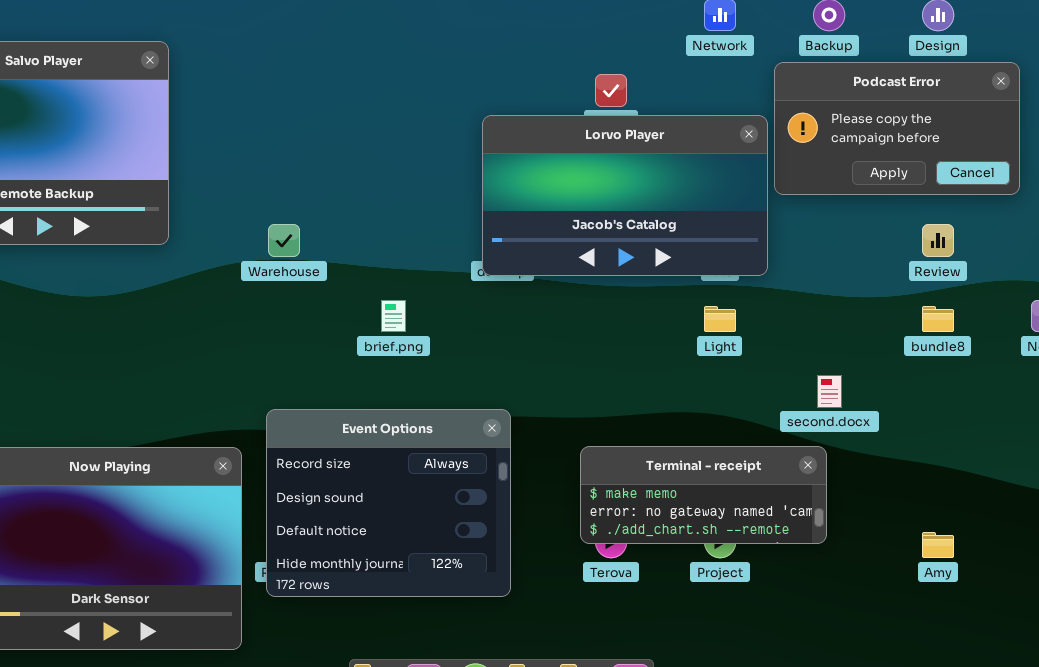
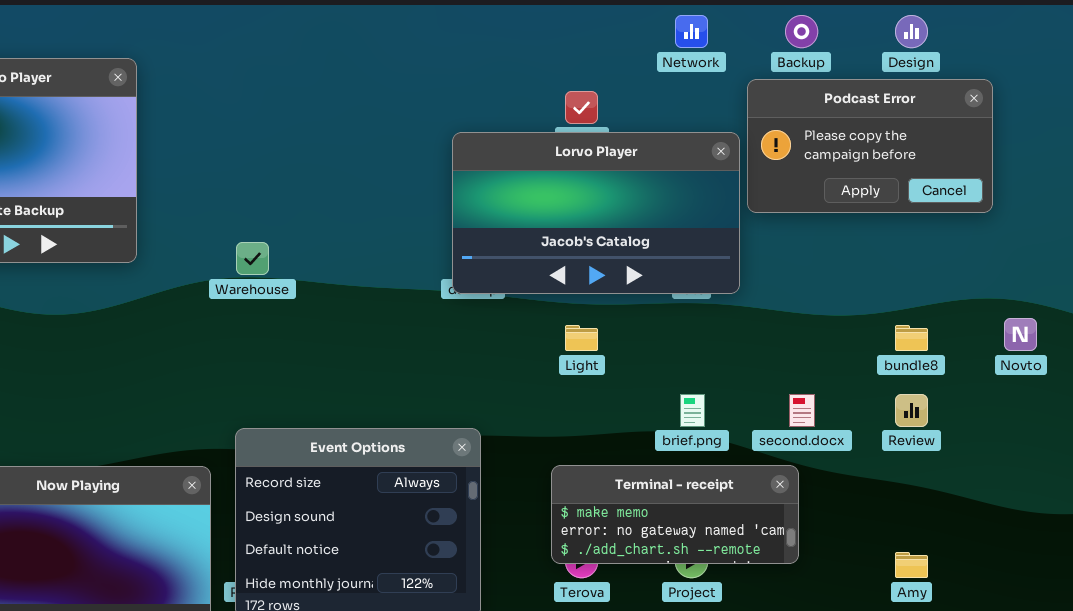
Review: [922,224,954,257] -> [895,394,928,427], moved
brief.png: [381,300,406,332] -> [680,394,705,427], moved
Light: [704,306,736,332] -> [565,325,598,351], moved

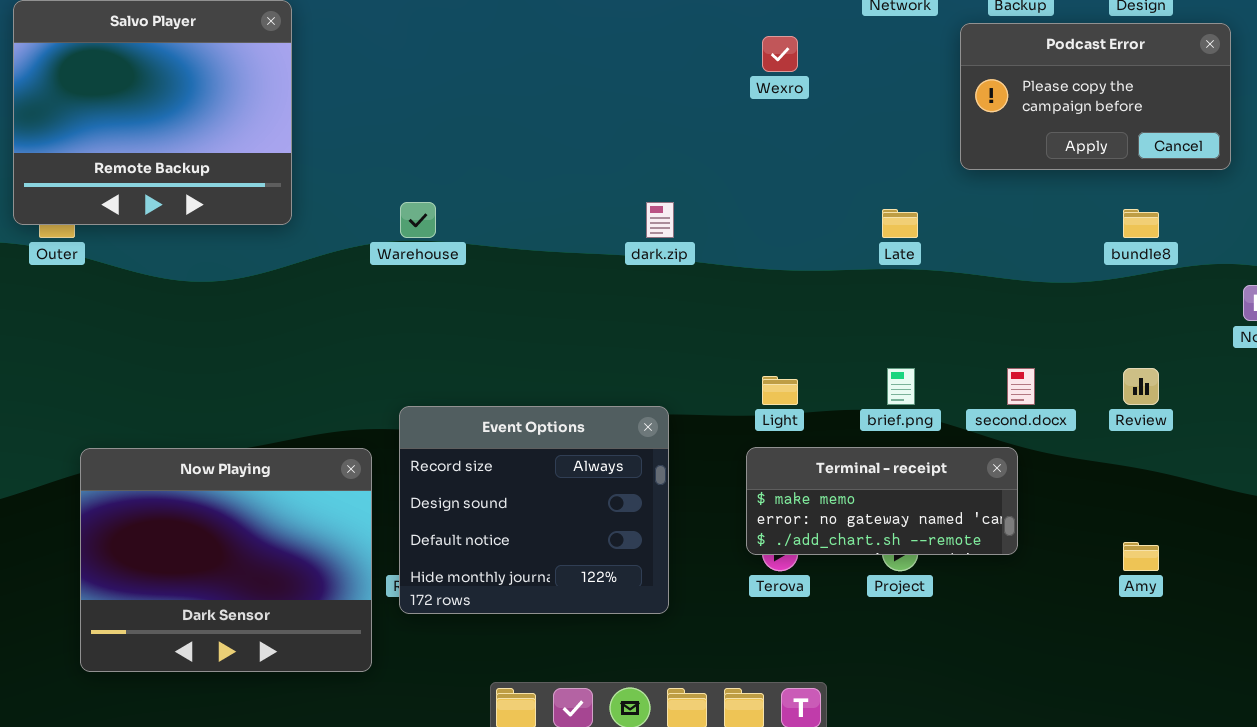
Lorvo Player: [452,132,740,294] -> none, closed
Light: [565,325,598,351] -> [762,376,798,405], moved
bundle8: [895,325,928,351] -> [1123,209,1159,238], moved

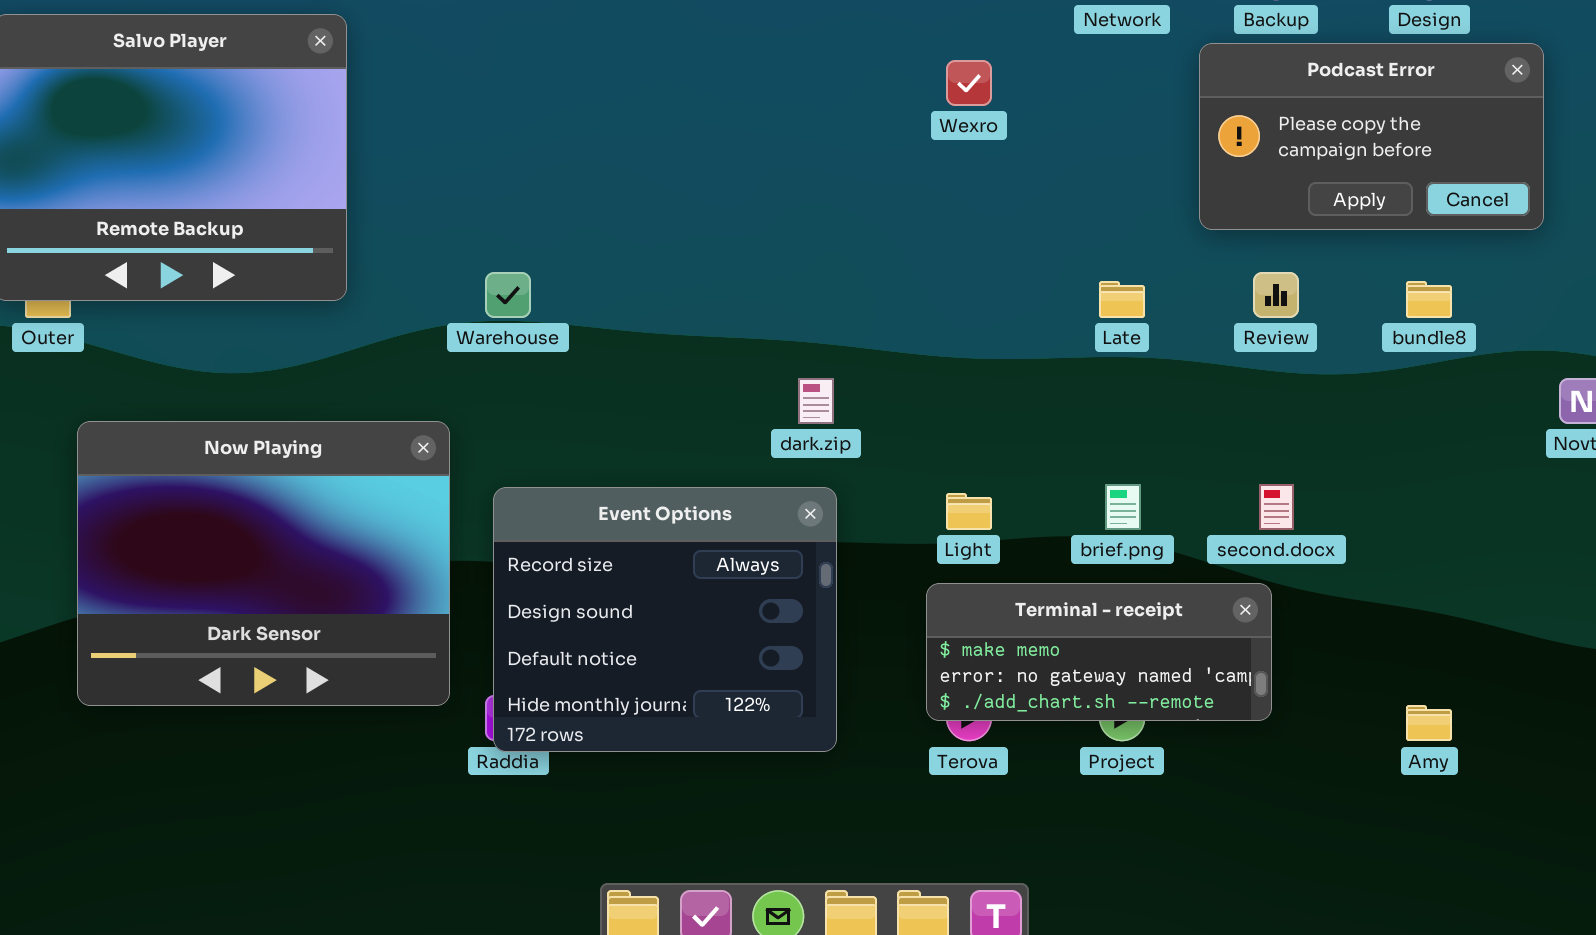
dark.zip: [646,202,674,238] -> [798,378,834,424], moved
Review: [1123,368,1159,405] -> [1253,272,1299,318], moved
Event Options: [399,406,669,614] -> [493,487,837,752], moved
Now Playing: [80,448,372,672] -> [77,421,450,706], moved

